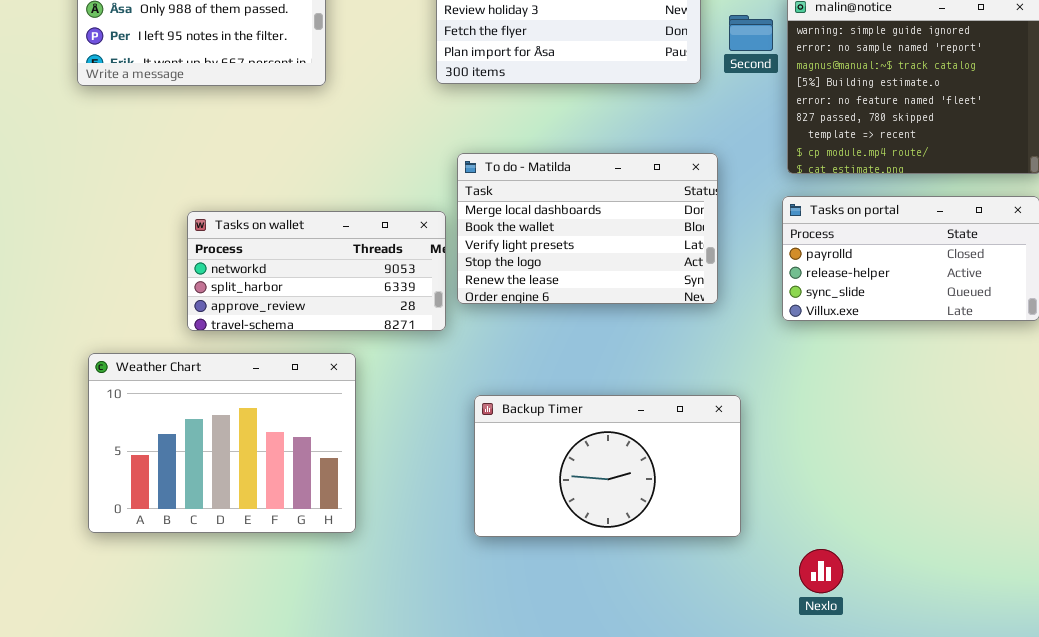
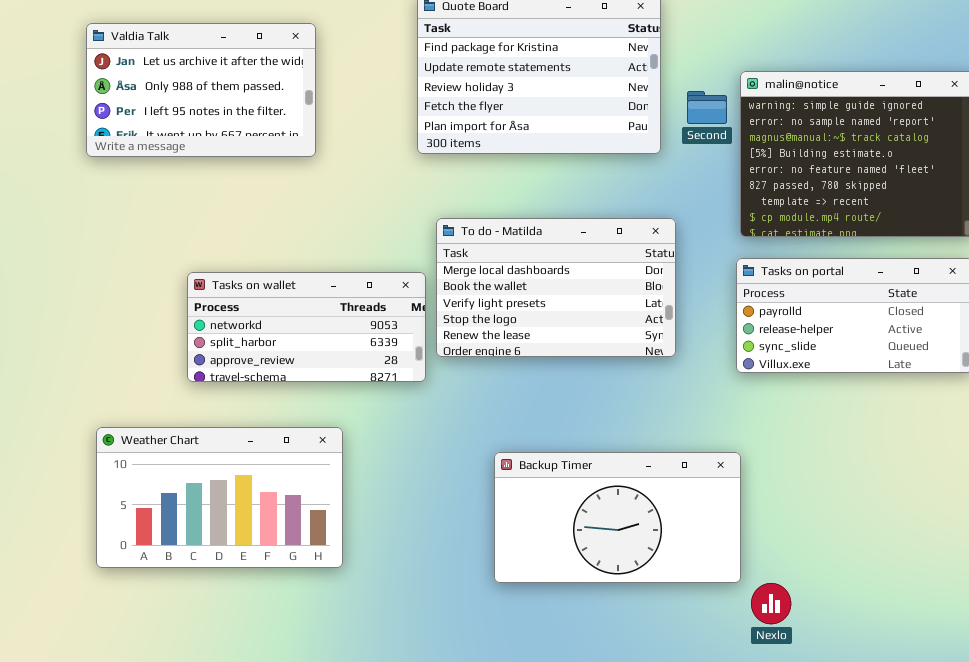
Weather Chart: [88,353,356,533] -> [96,427,343,568], resized
Backup Timer: [474,395,741,537] -> [494,452,741,583], moved

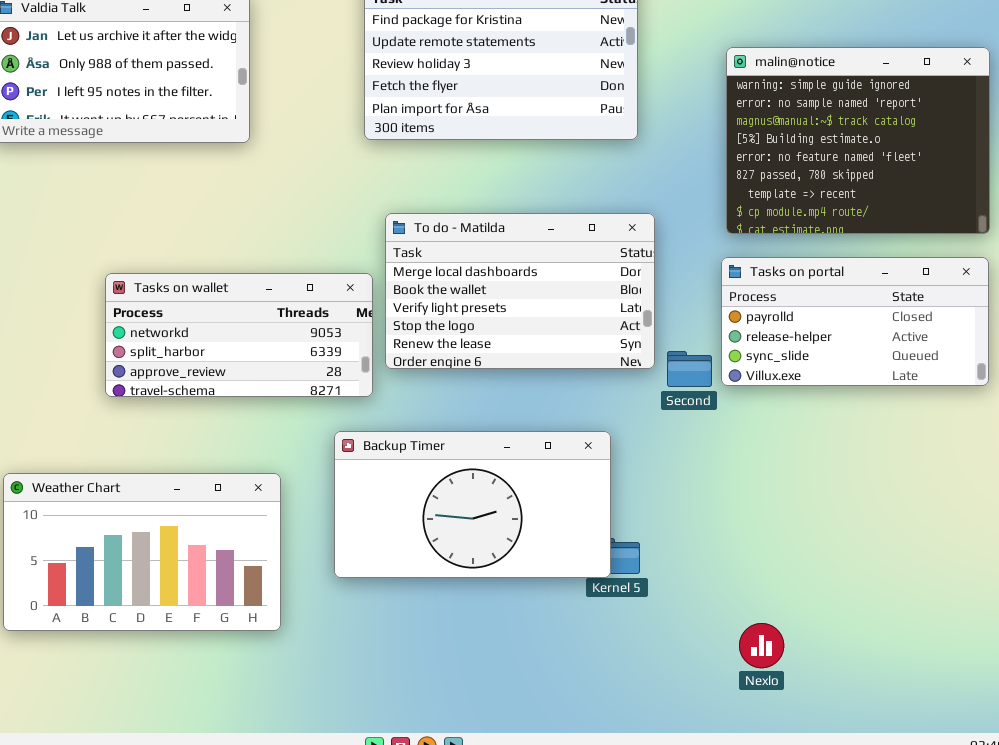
Second: [687,91,727,124] -> [667,351,712,387], moved
Weather Chart: [96,427,343,568] -> [3,473,281,631], moved
Backup Timer: [494,452,741,583] -> [334,431,611,578], moved

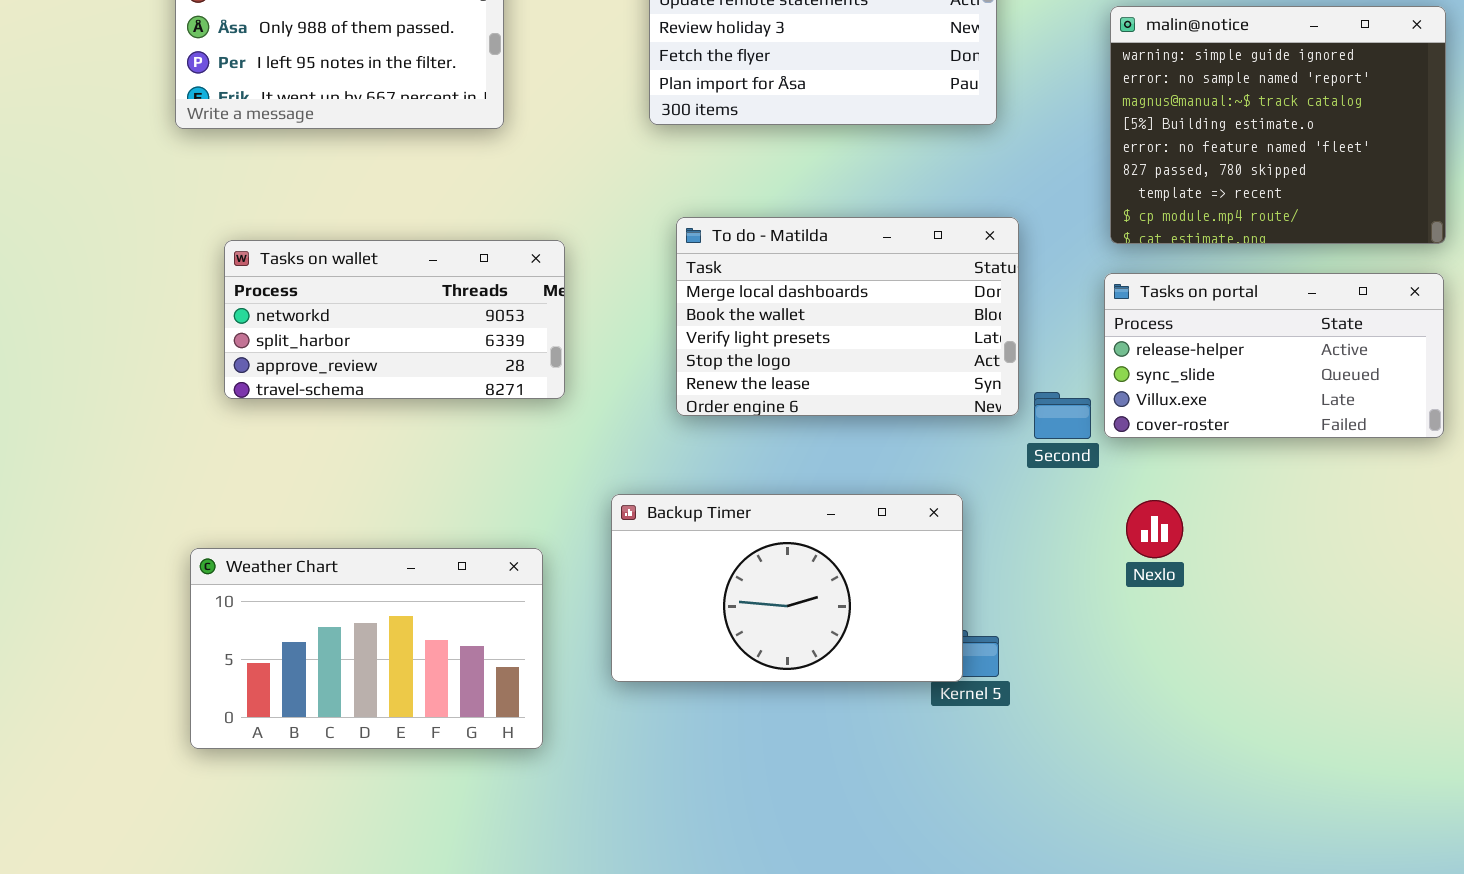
Tasks on portal: [721,257,989,386] -> [1104,273,1444,438], scrolled down 1 row
Tasks on wallet: [105,273,373,397] -> [224,240,565,399], moved
Nexlo: [739,623,784,668] -> [1126,500,1183,558], moved

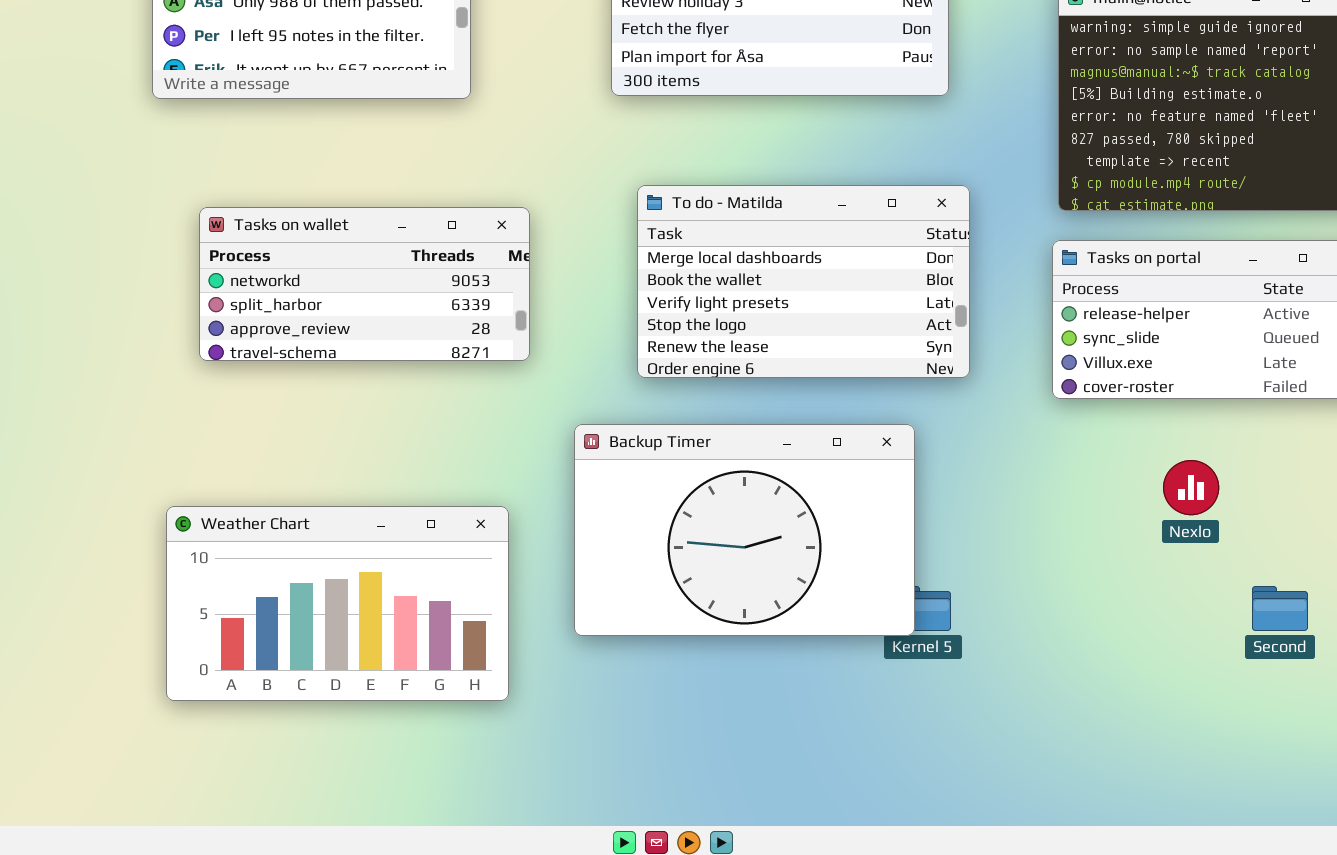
Second: [1034,392,1091,439] -> [1252,586,1308,631], moved
Backup Timer: [611,494,963,682] -> [574,424,915,636], resized
Nexlo: [1126,500,1183,558] -> [1163,460,1219,515], moved

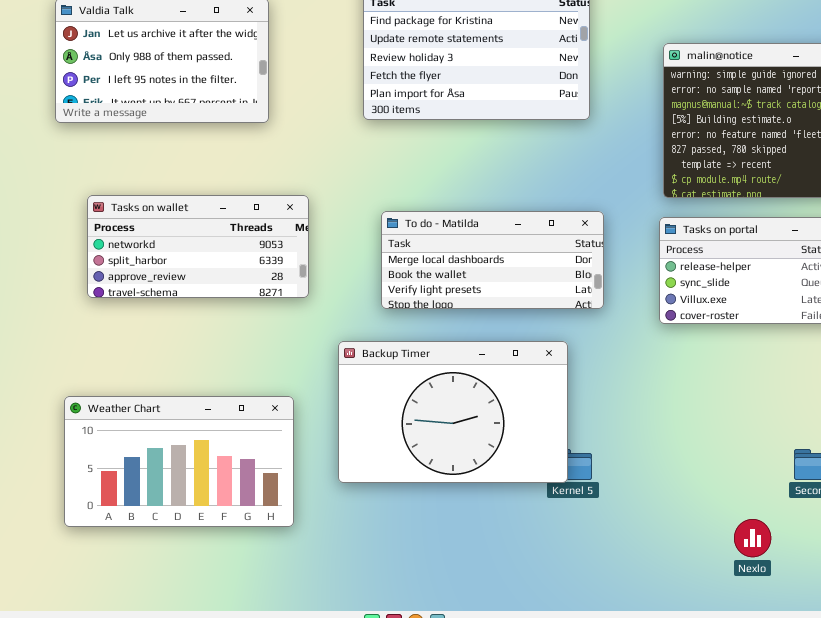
To do - Matilda: [637,185,970,378] -> [381,211,604,309], resized
Nexlo: [1163,460,1219,515] -> [734,519,771,557], moved

